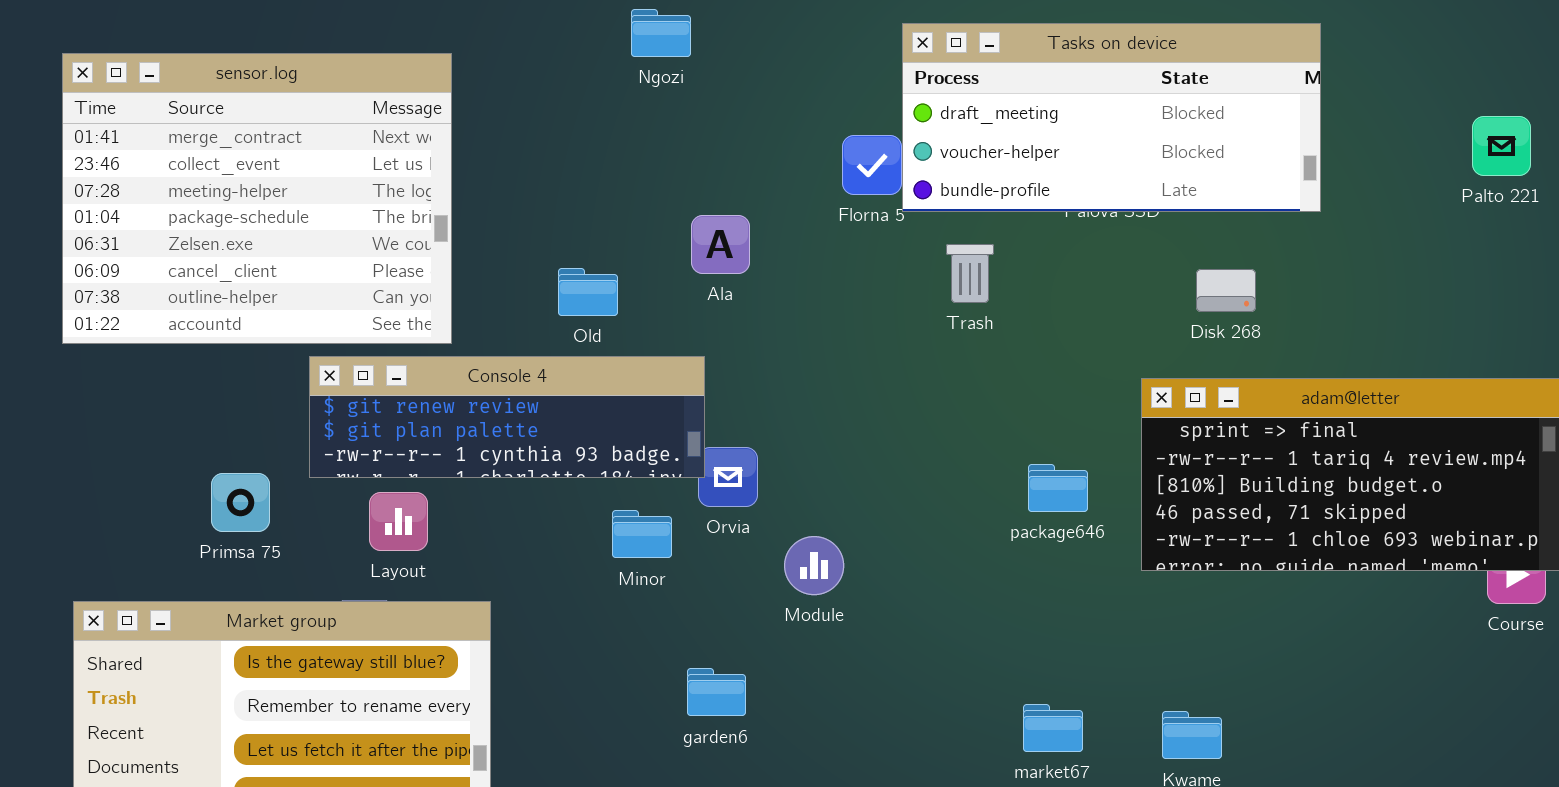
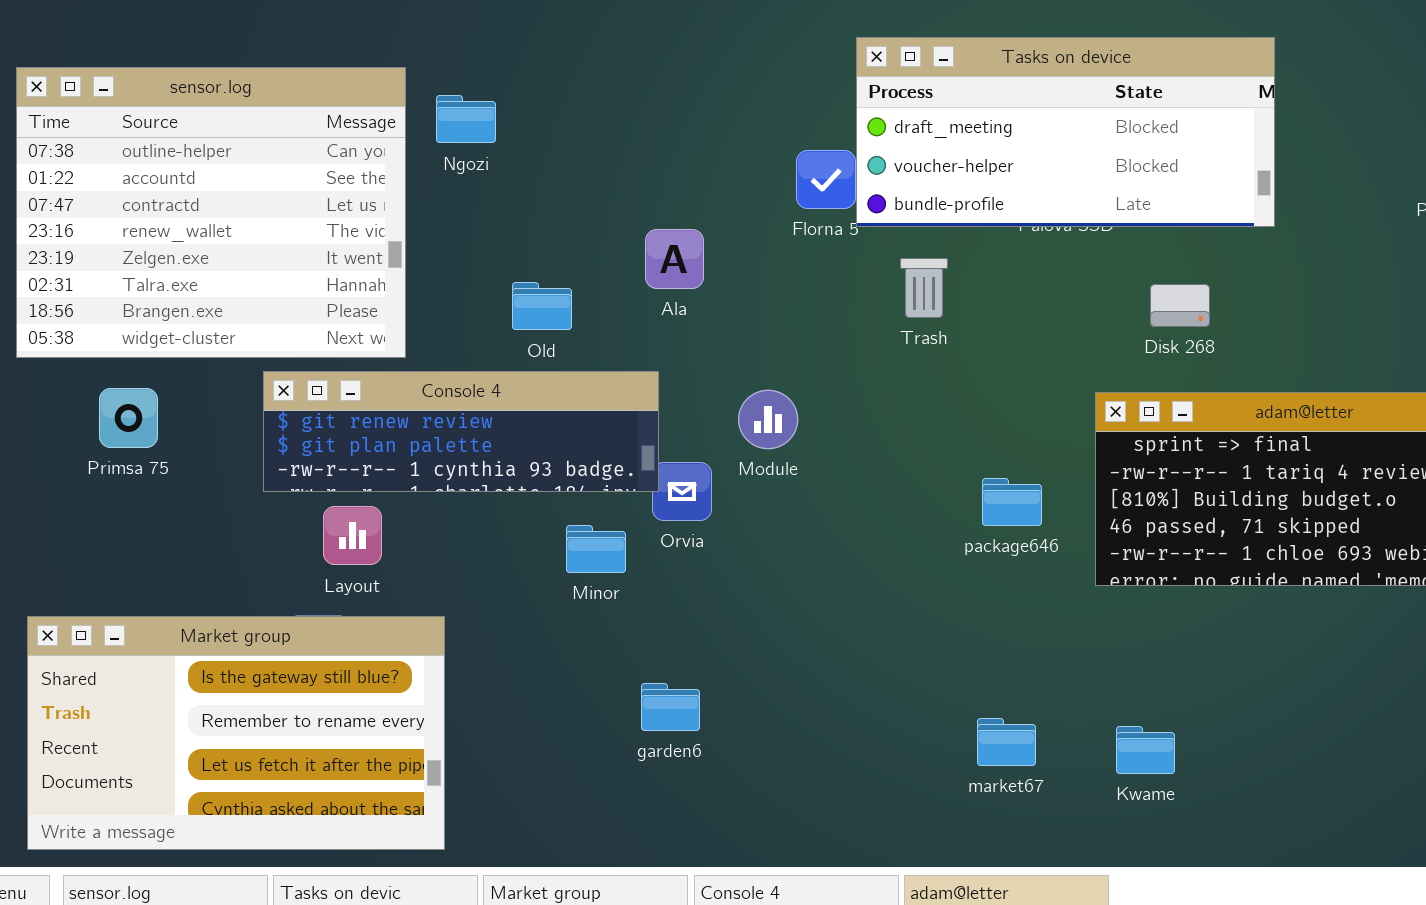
Ngozi: [631,9,691,57] -> [436,95,496,143], moved
sensor.log: [62,53,452,344] -> [16,67,406,358], scrolled down 6 rows
Primsa 75: [211,473,270,532] -> [99,388,158,448], moved
Module: [784,536,844,595] -> [738,390,798,449], moved

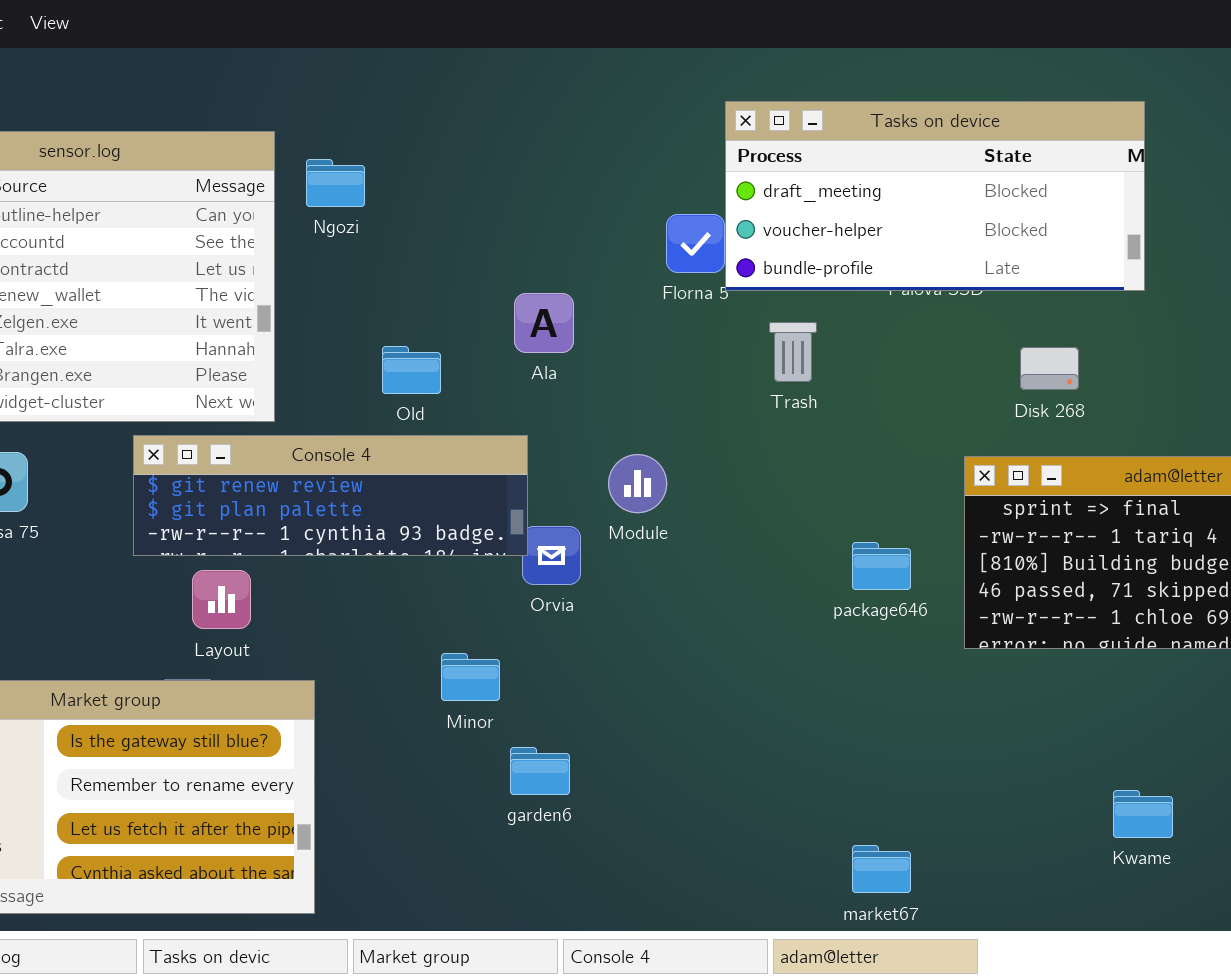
Minor: [566,525,626,573] -> [441,653,500,701], moved
market67: [977,718,1036,766] -> [852,845,911,893], moved
Kwame: [1116,726,1175,774] -> [1113,790,1173,838], moved

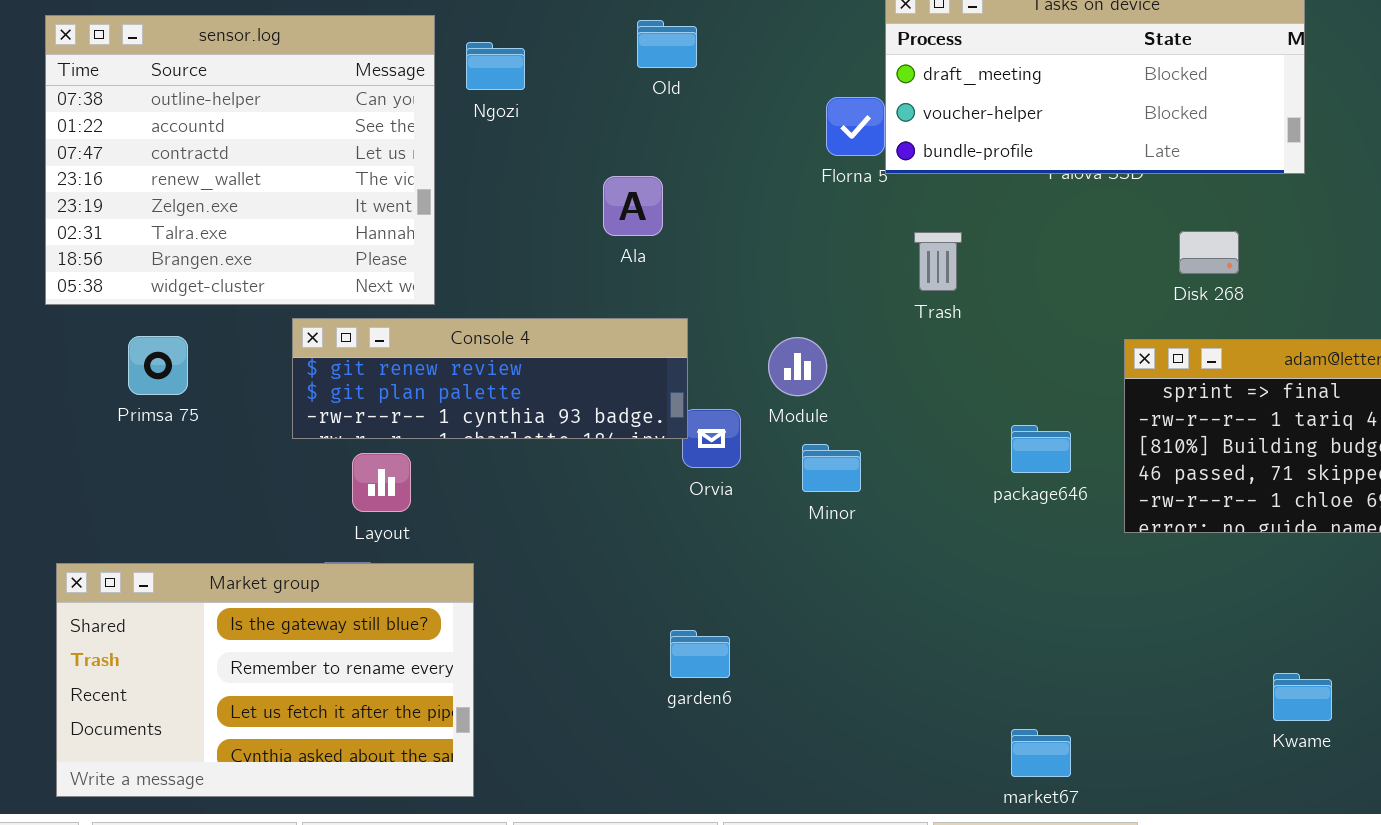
Ala: [514,293,574,353] -> [603,176,663,236], moved
Trash: [769,322,817,382] -> [914,232,962,291], moved
Old: [382,346,441,394] -> [637,20,697,68], moved
Minor: [441,653,500,701] -> [802,444,861,492], moved

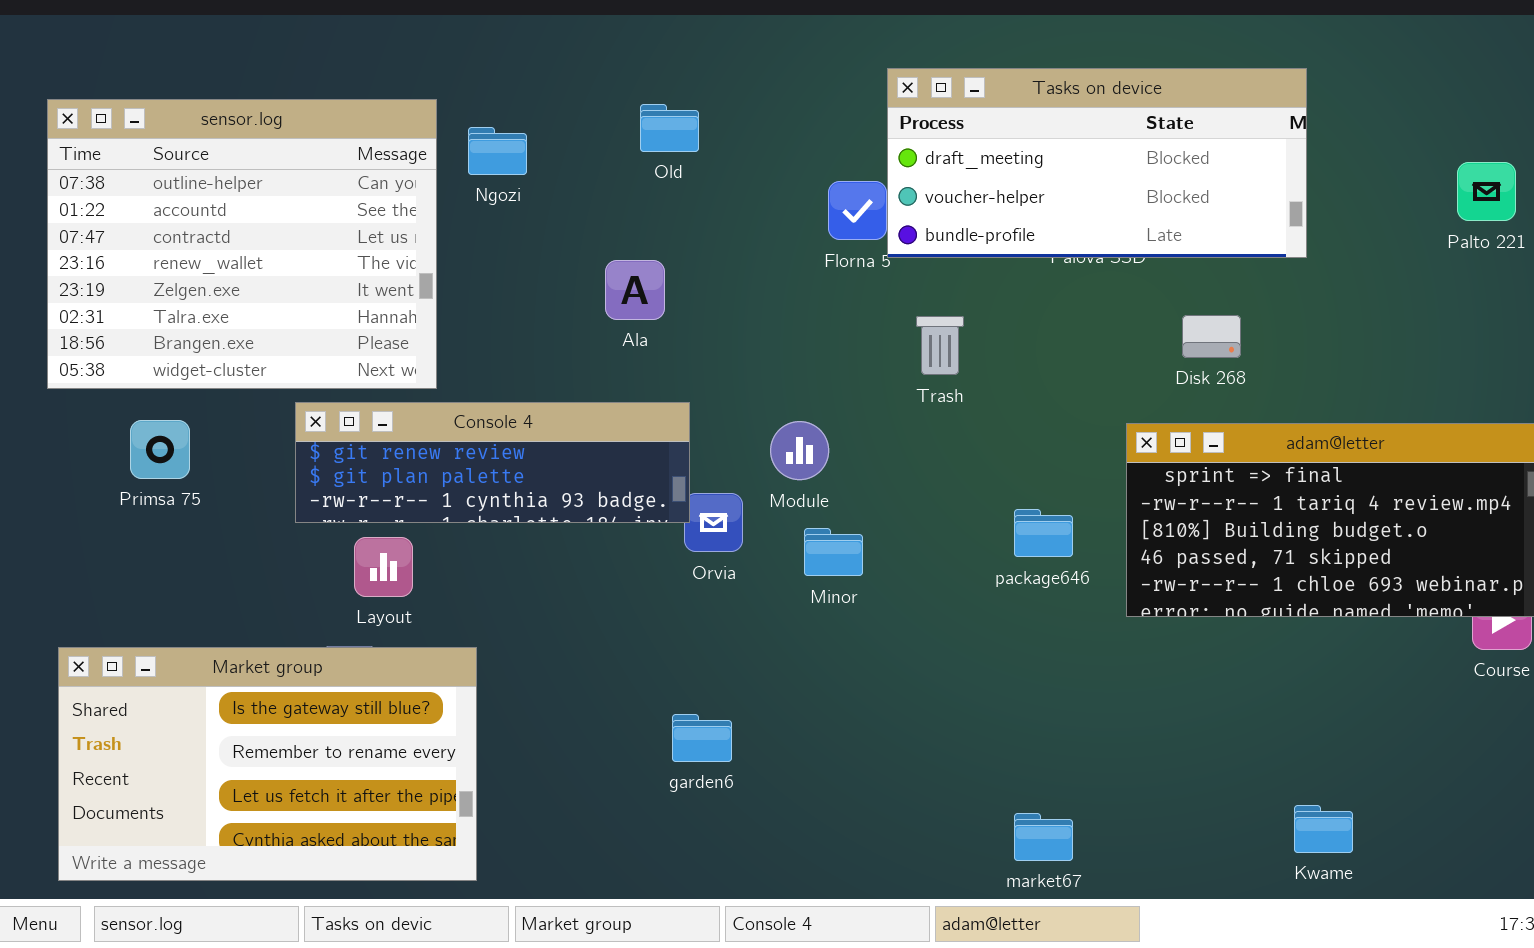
Kwame: [1273,673,1332,721] -> [1294,805,1353,853], moved

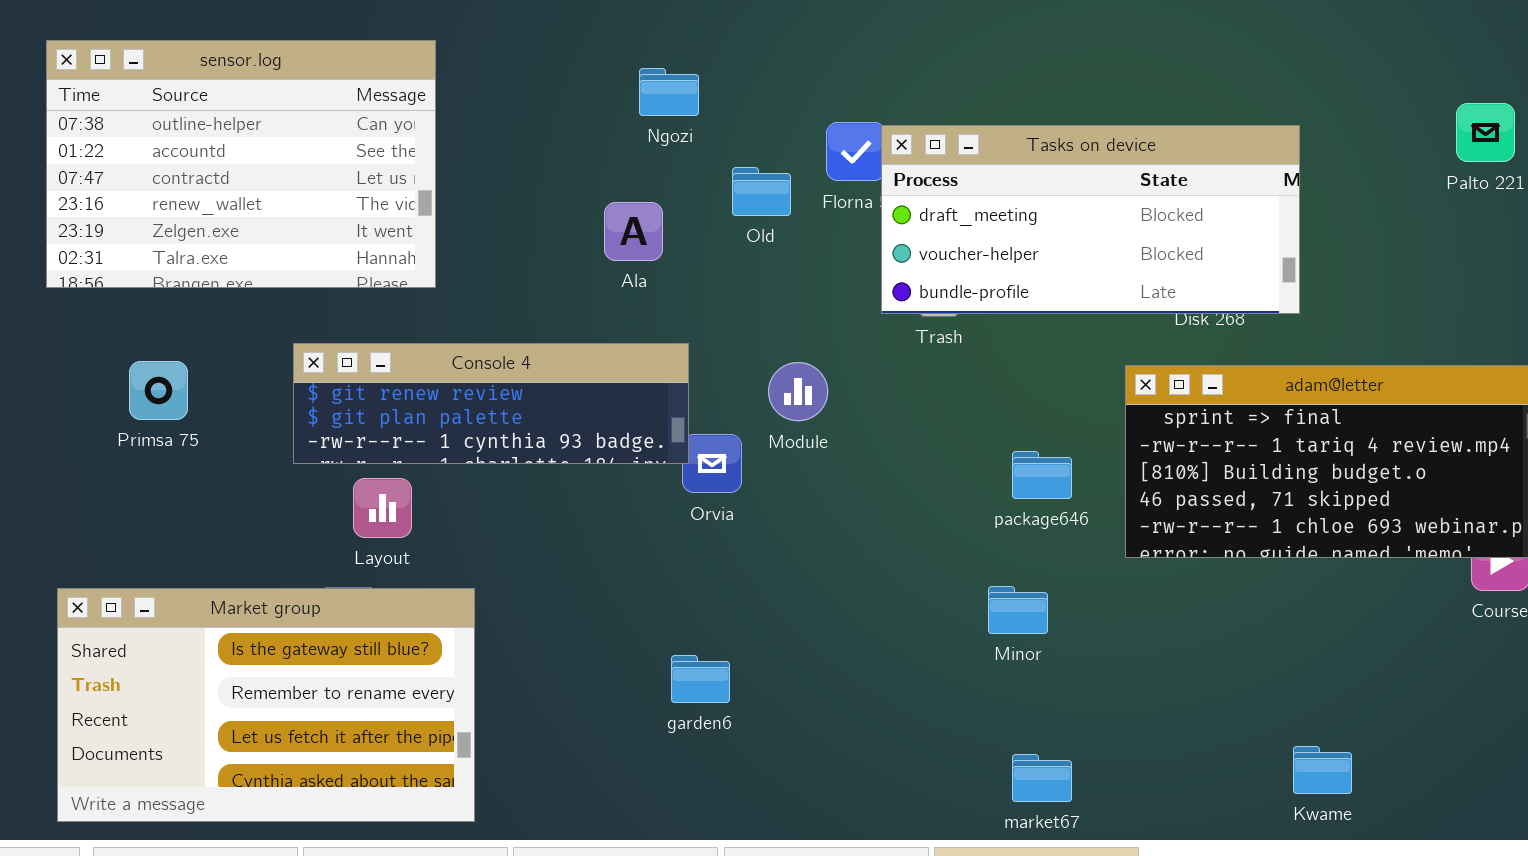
Tasks on device: [887,68,1307,258] -> [881,125,1300,314], moved
sensor.log: [47,99,437,389] -> [46,40,436,288], resized
Old: [640,104,699,152] -> [732,167,791,216], moved
Ngozi: [468,127,527,175] -> [639,68,699,116], moved
Minor: [804,528,863,576] -> [988,586,1048,634], moved

